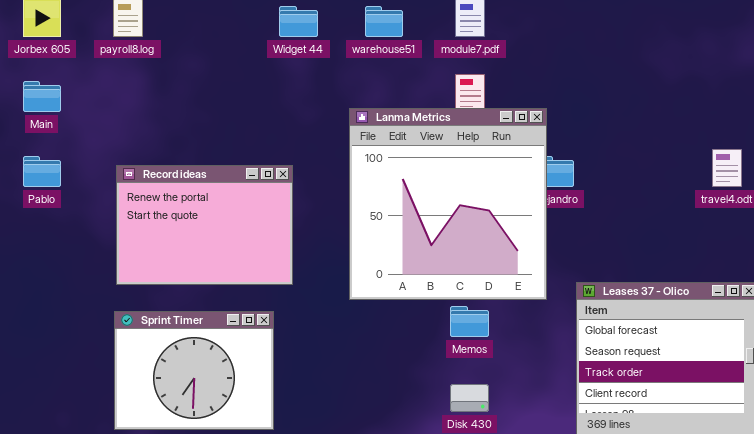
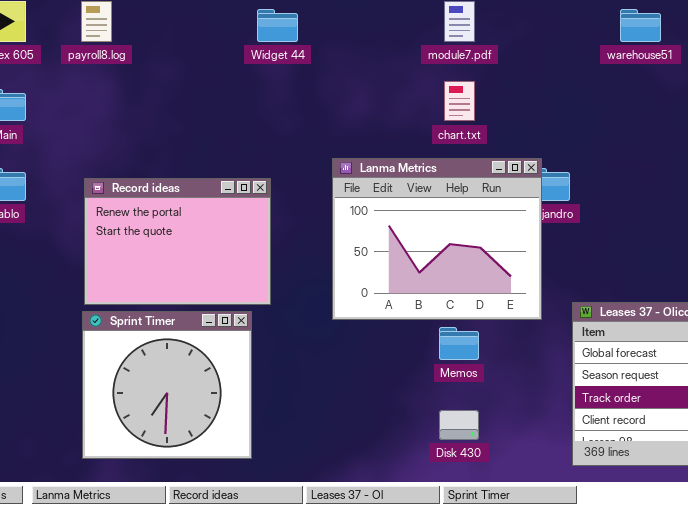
warehouse51: [365,6,403,37] -> [620,9,661,42], moved
Lanma Metrics: [349,108,547,300] -> [332,158,542,320], resized
Sprint Timer: [114,311,274,430] -> [82,311,252,459], resized

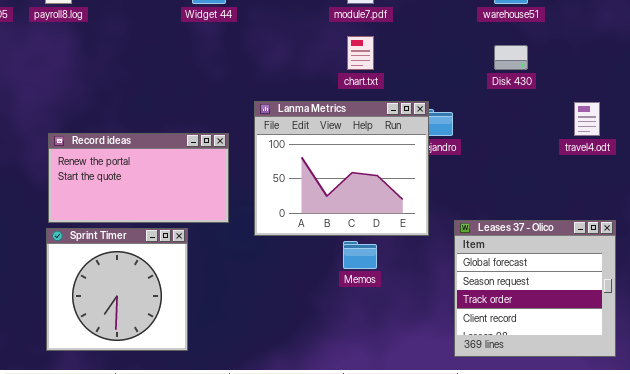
Record ideas: [84,178,271,305] -> [48,133,229,223], resized
Disk 430: [439,410,479,440] -> [494,45,528,70], moved

